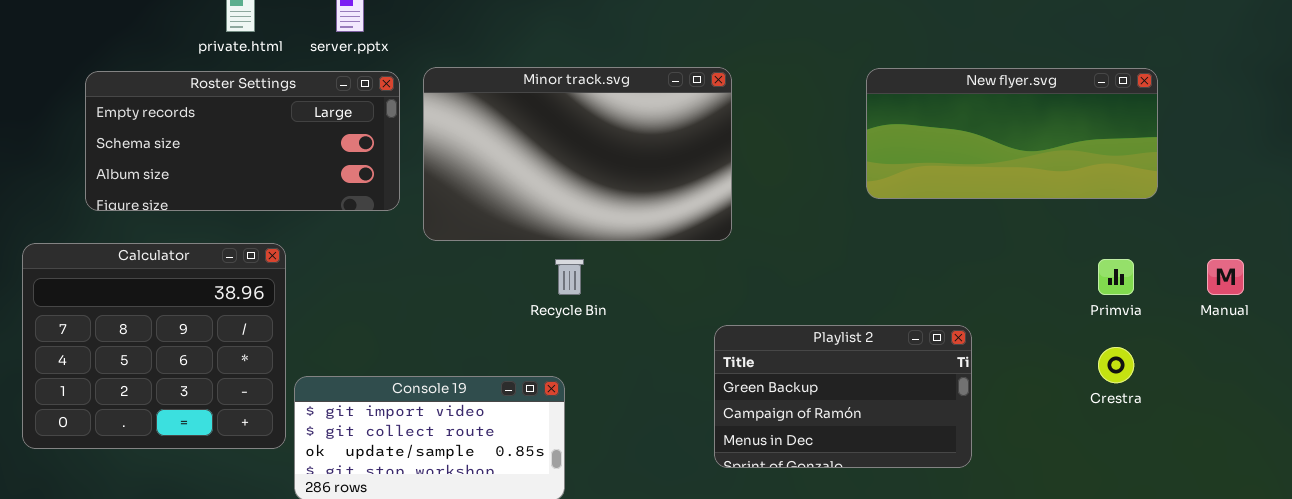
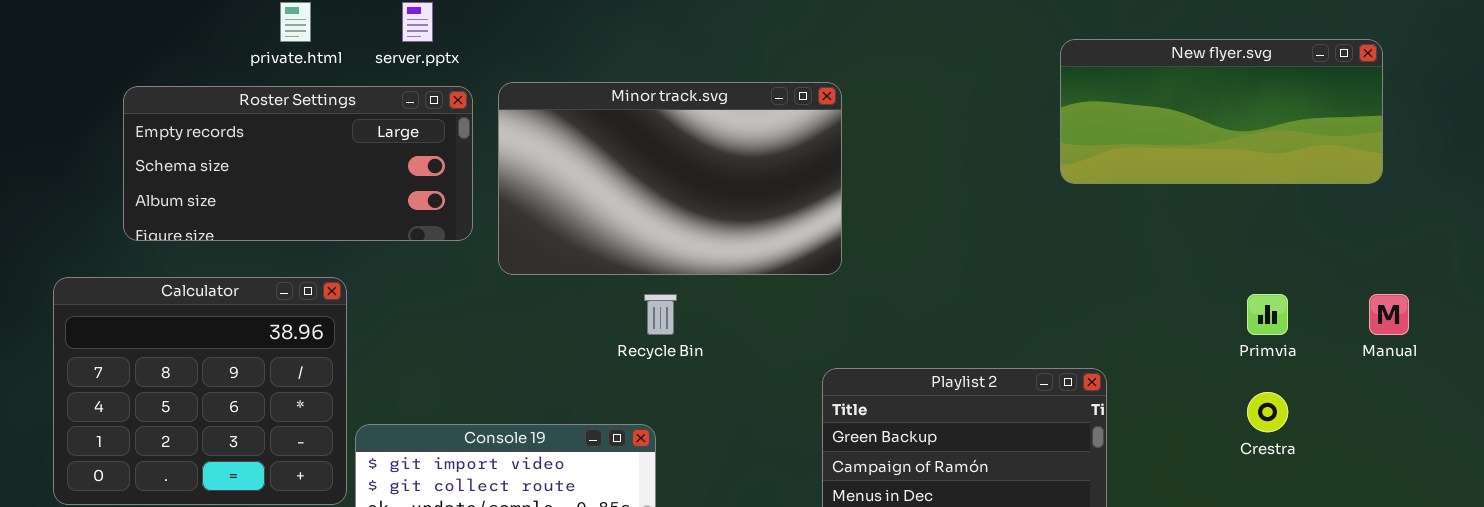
New flyer.svg: [866,68,1158,199] -> [1060,39,1383,184], moved

